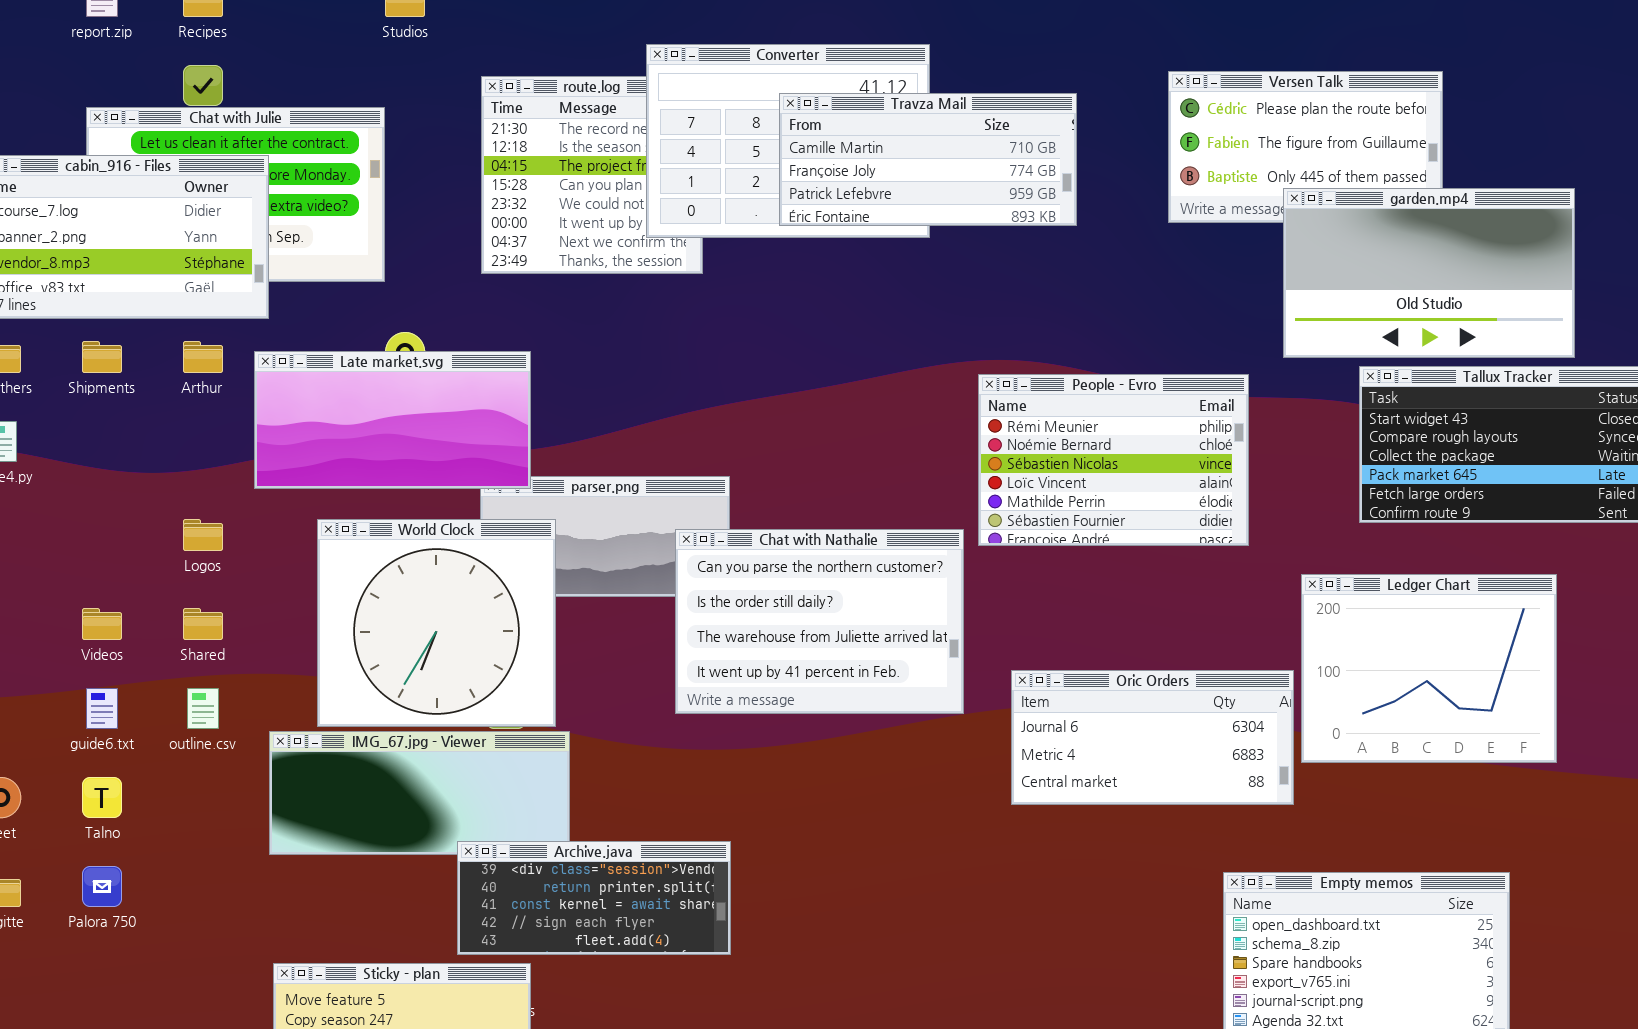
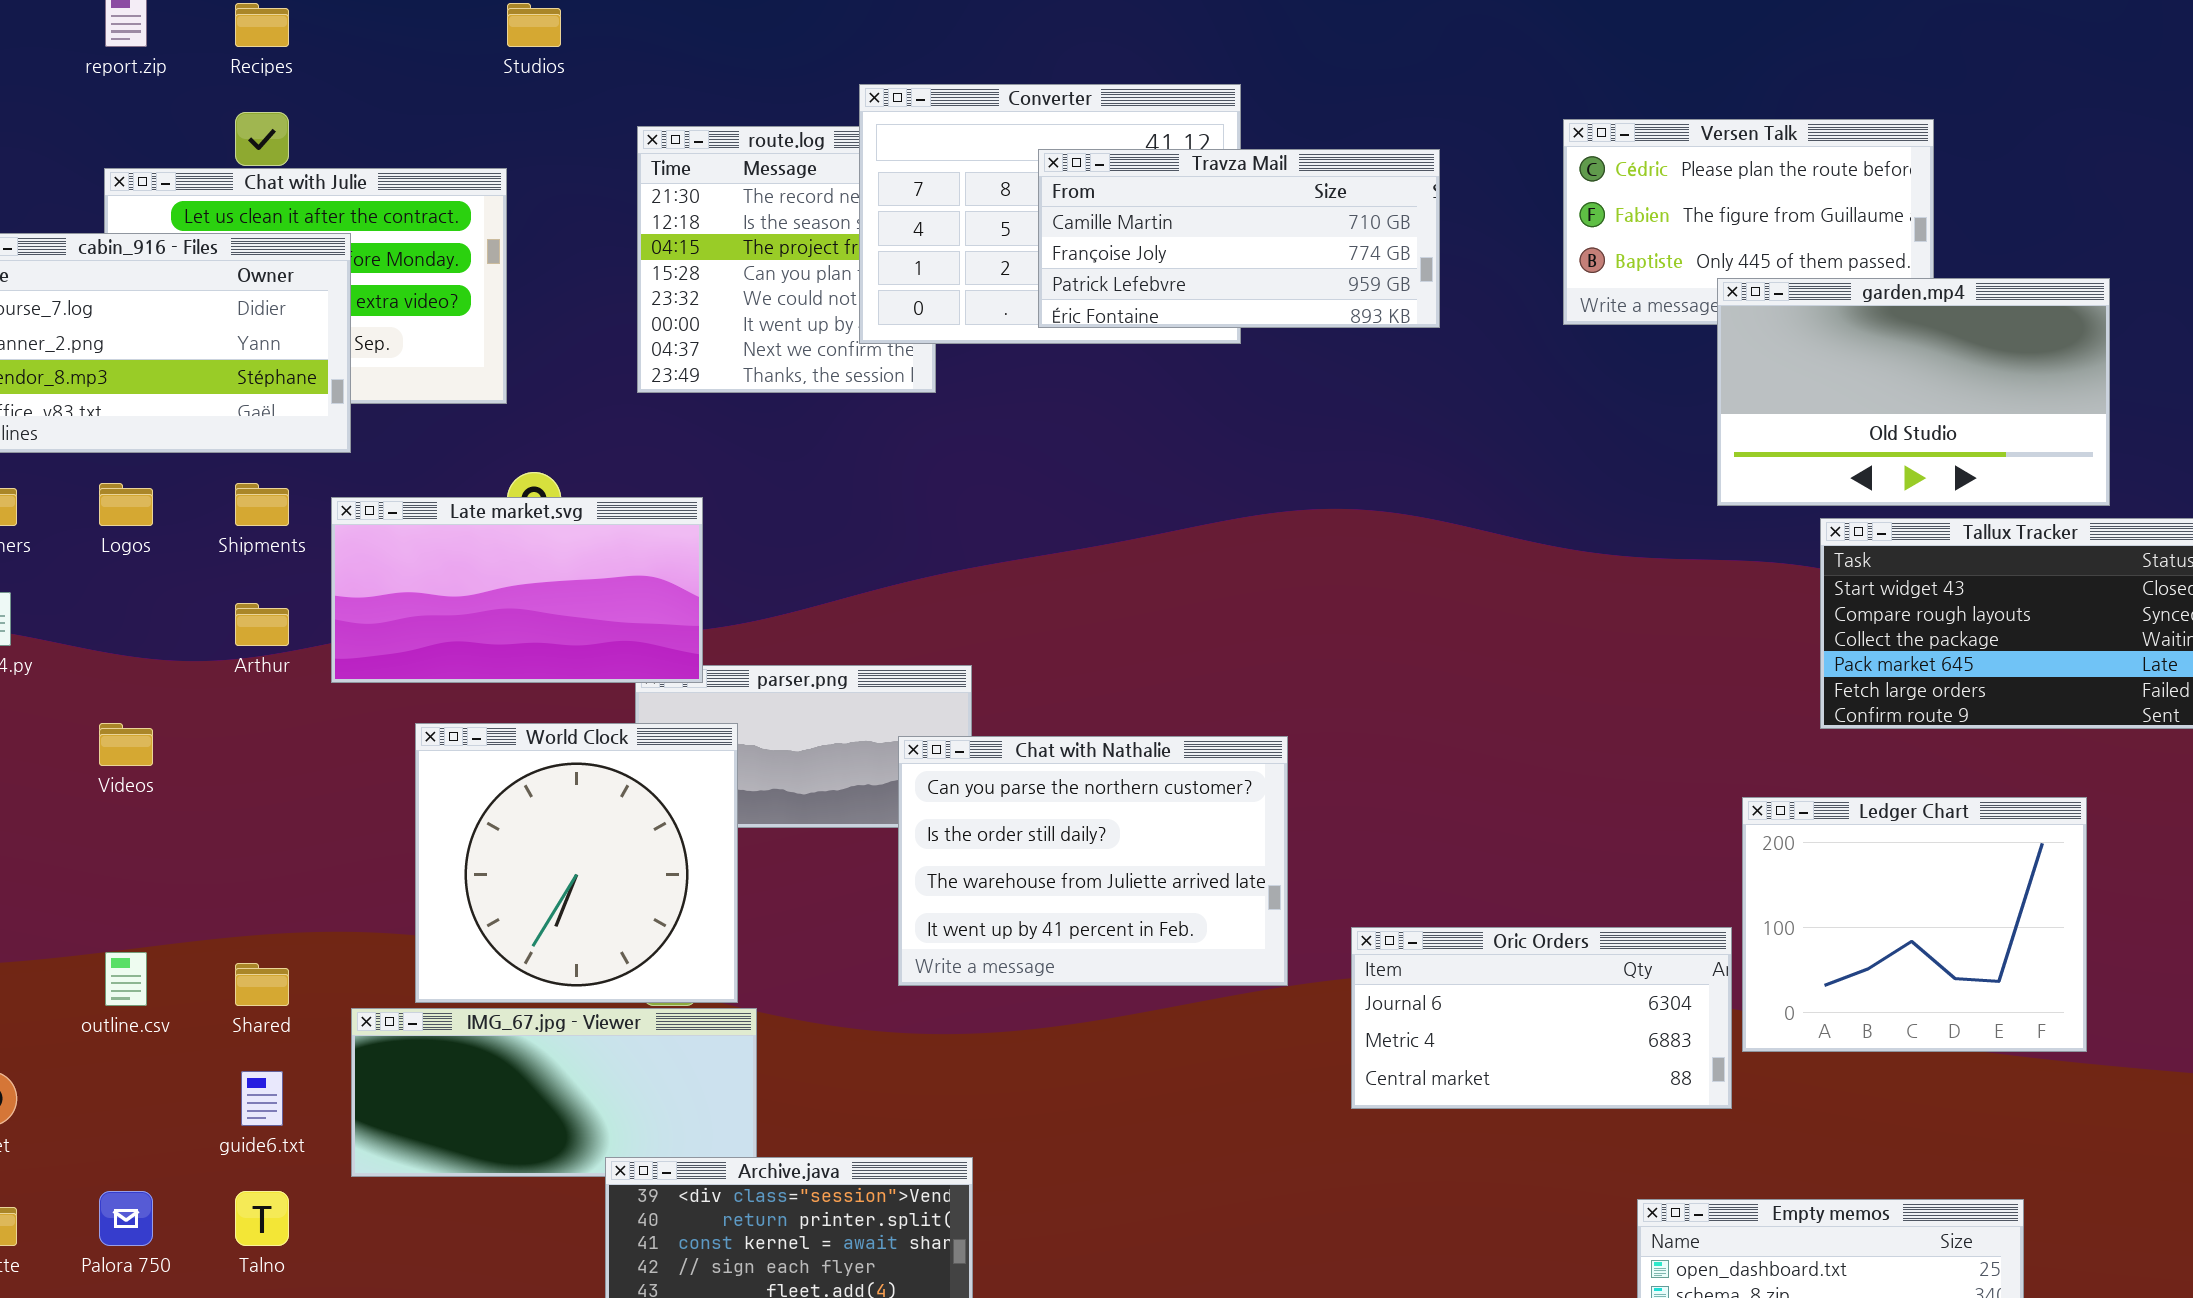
Shipments: [82,341,122,373] -> [235,483,289,526], moved
Arthur: [183,341,223,373] -> [235,603,289,646], moved
People - Evro: [978,374,1249,546] -> none, closed
Logos: [183,519,223,551] -> [99,483,153,526], moved
Videos: [82,608,122,640] -> [99,723,153,766], moved
Shared: [183,608,223,640] -> [235,963,289,1006], moved
guide6.txt: [86,688,118,729] -> [241,1071,283,1126], moved
outline.csv: [187,688,219,729] -> [105,952,147,1006], moved
Talno: [82,777,122,818] -> [235,1191,289,1246], moved

